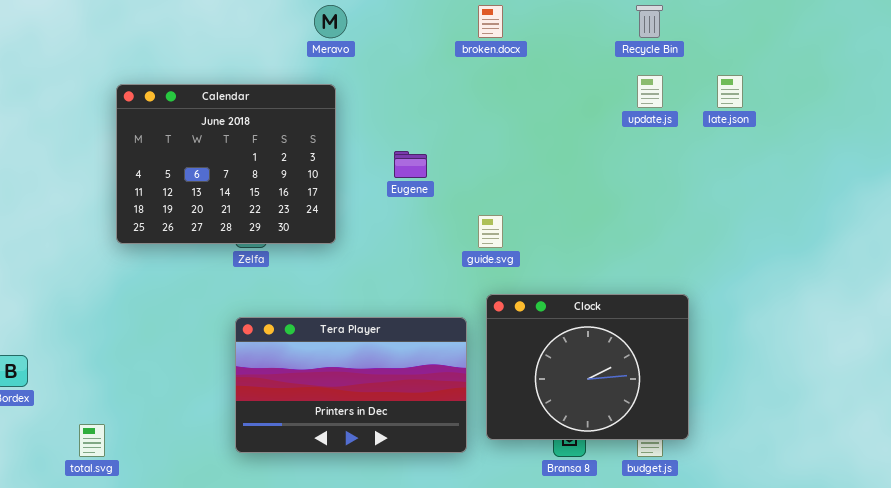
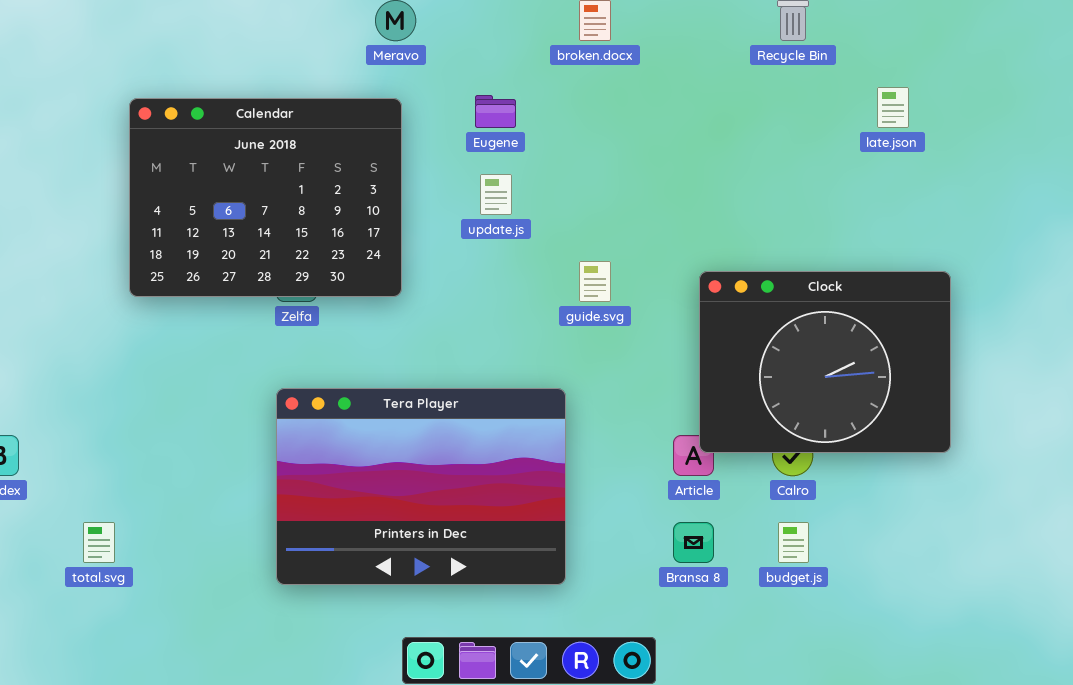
update.js: [637,75,663,108] -> [480,174,512,215], moved
Eugene: [394,151,427,178] -> [475,95,516,128], moved
Clock: [486,294,689,440] -> [699,271,951,453], moved
Tera Player: [235,317,467,453] -> [276,388,566,585], resized

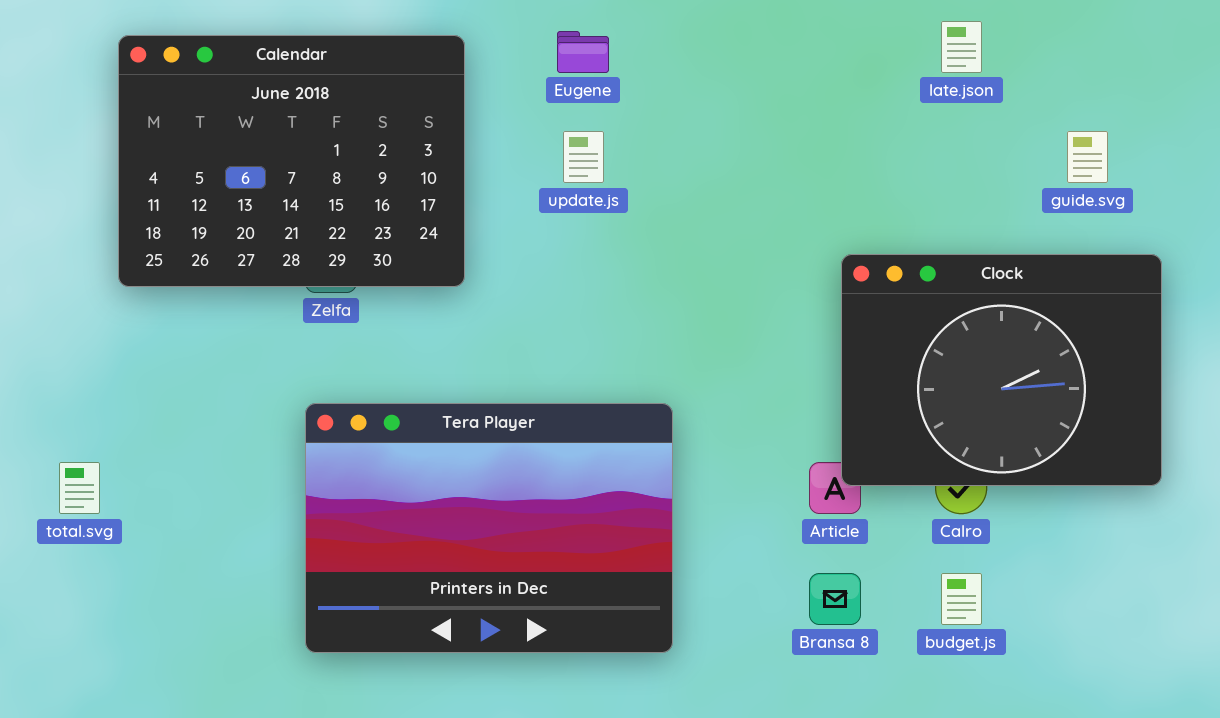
late.json: [877,87,909,128] -> [941,21,982,73], moved
guide.svg: [579,261,611,302] -> [1067,131,1108,183], moved
total.svg: [83,522,115,563] -> [59,462,100,514], moved

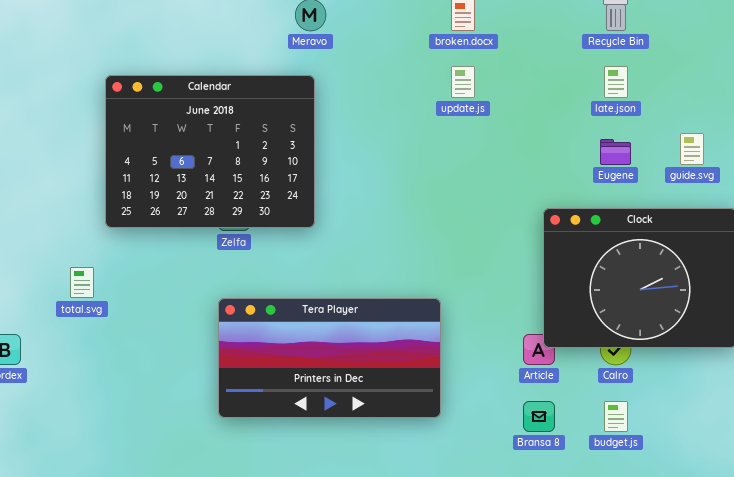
Eugene: [557,31,609,73] -> [600,139,631,165], moved
update.js: [563,131,604,183] -> [451,66,475,98], moved
Tera Player: [305,403,673,653] -> [218,298,441,418], resized
total.svg: [59,462,100,514] -> [70,267,94,298], moved

